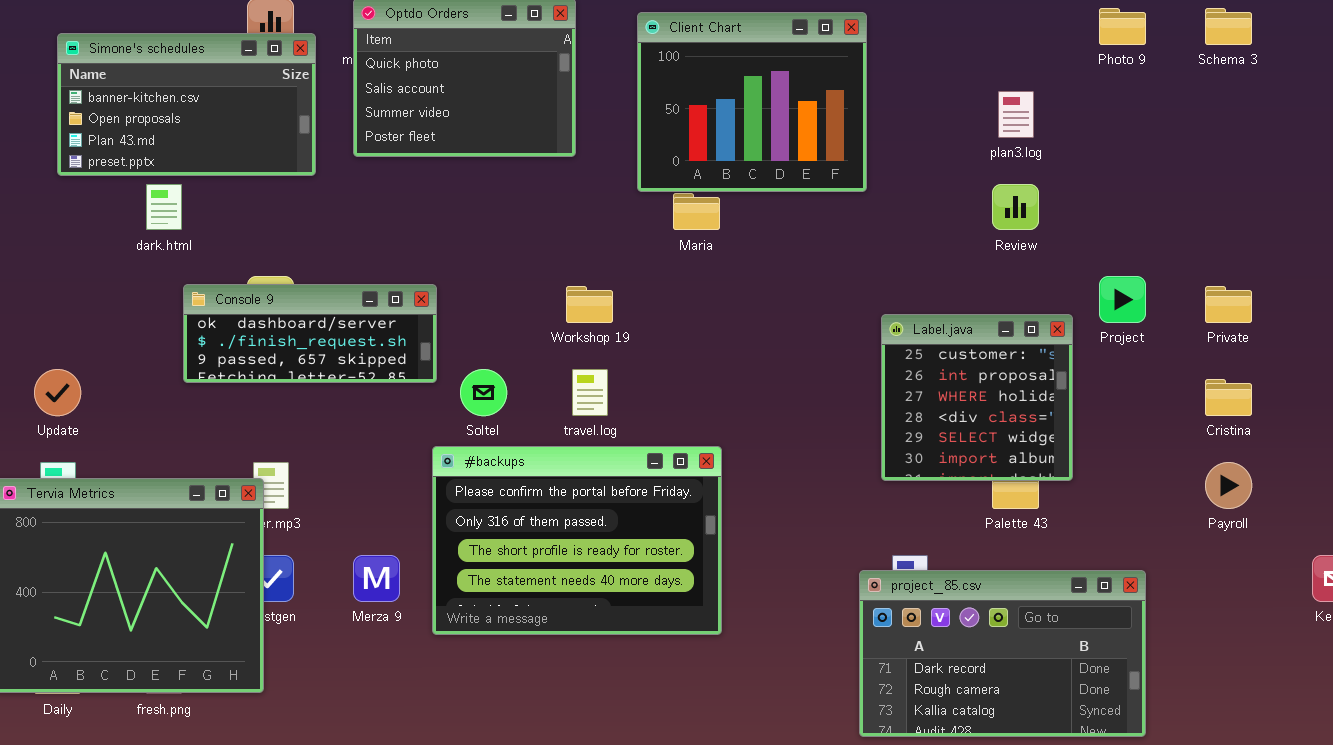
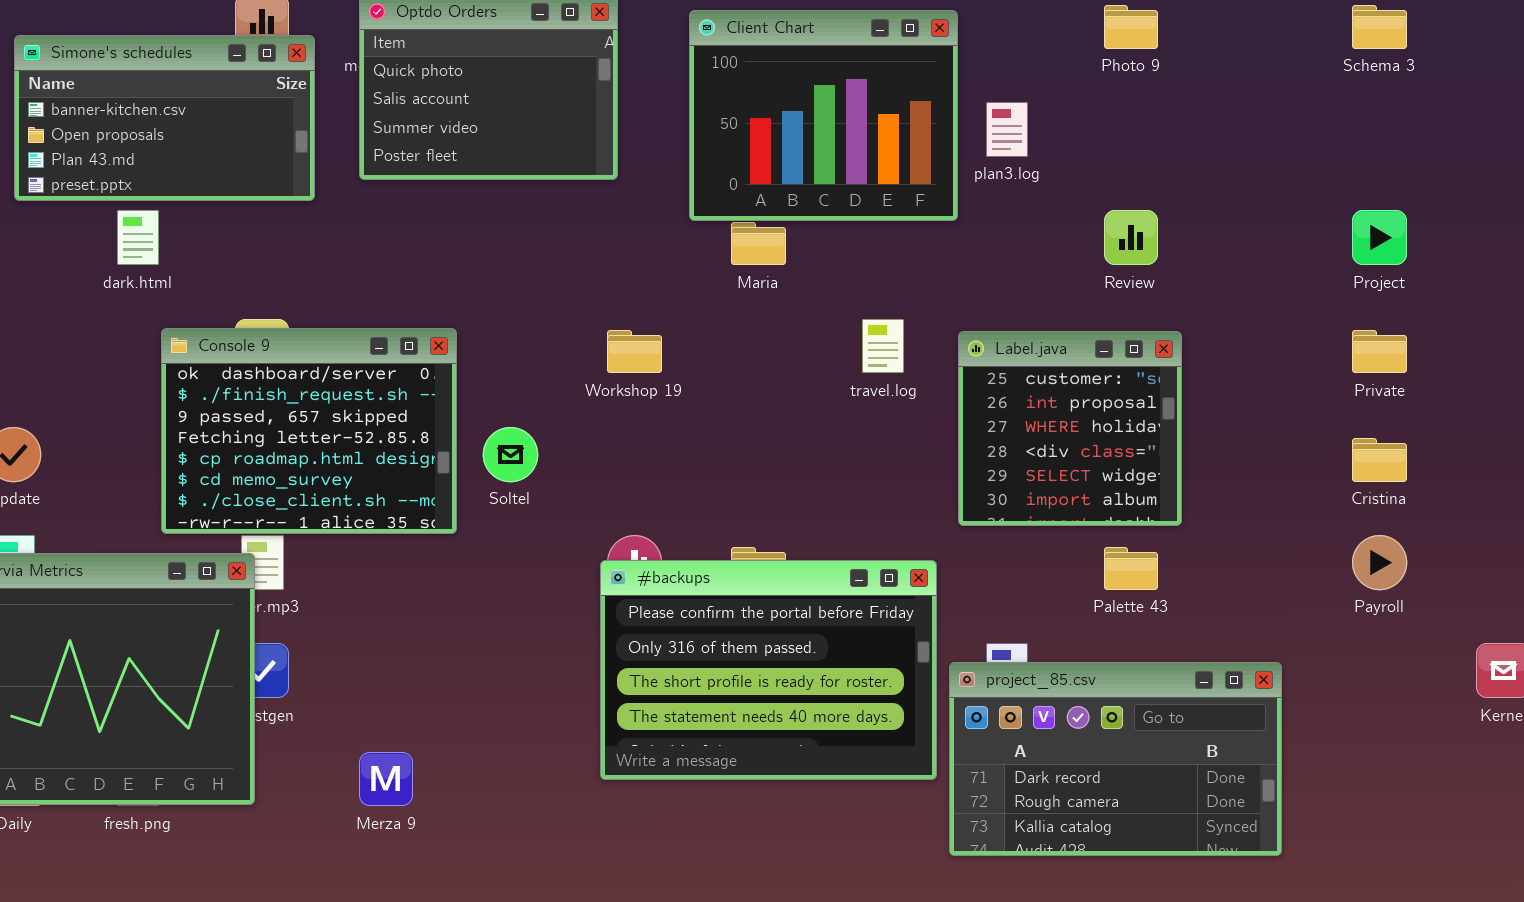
Photo 9: [1099,8,1146,45] -> [1104,5,1158,49], moved
plan3.log: [998,91,1034,138] -> [986,102,1028,157], moved
Project: [1099,276,1146,323] -> [1352,210,1407,265], moved
Console 9: [183,284,437,383] -> [161,328,457,534], resized
Label.java: [881,314,1073,481] -> [958,331,1182,526], moved
travel.log: [572,369,608,416] -> [862,319,904,373], moved
#backups: [432,446,722,635] -> [600,560,937,780], moved
Merza 9: [353,555,400,602] -> [359,752,413,806], moved

